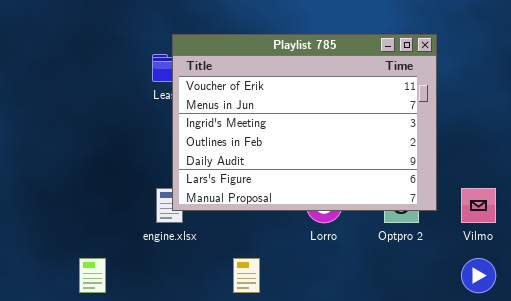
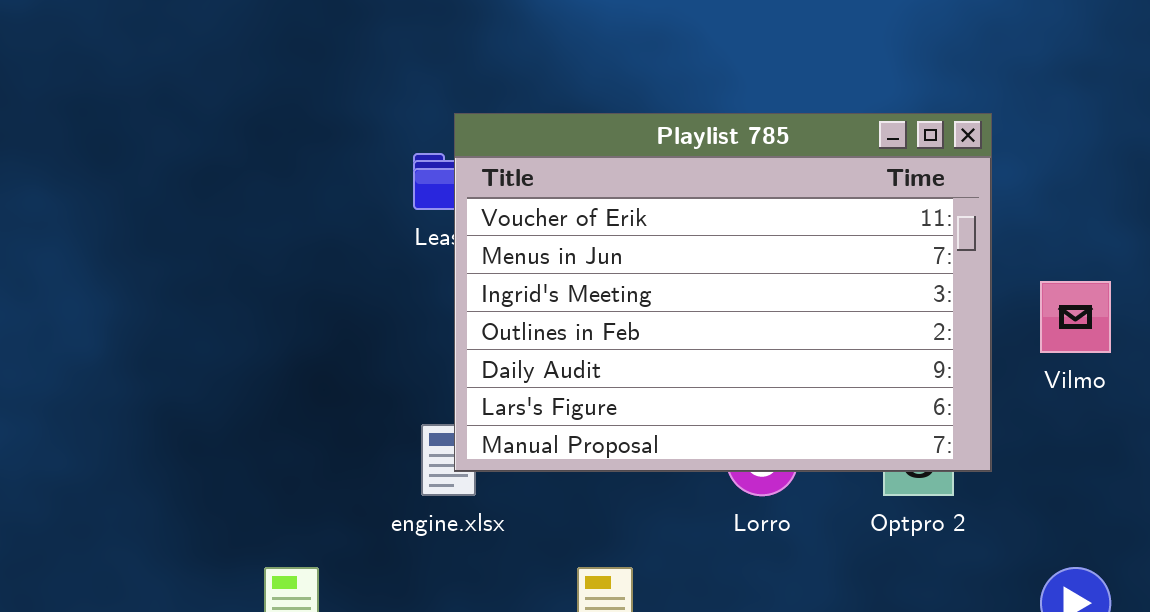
Vilmo: [461,188,496,223] -> [1040,281,1111,353], moved

